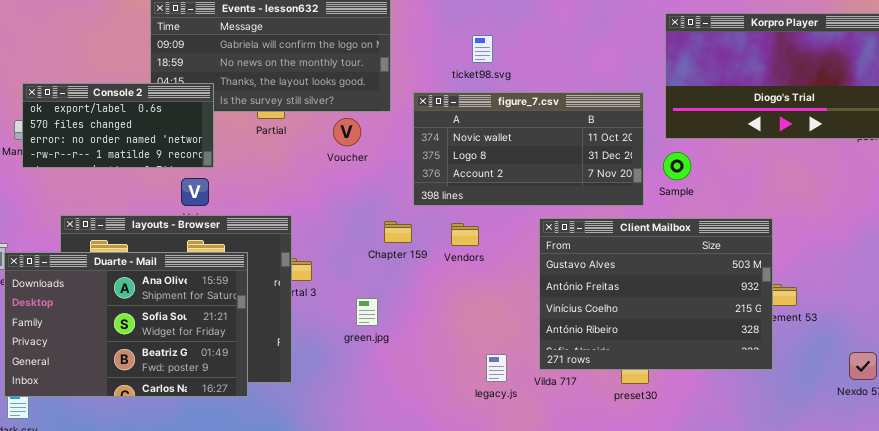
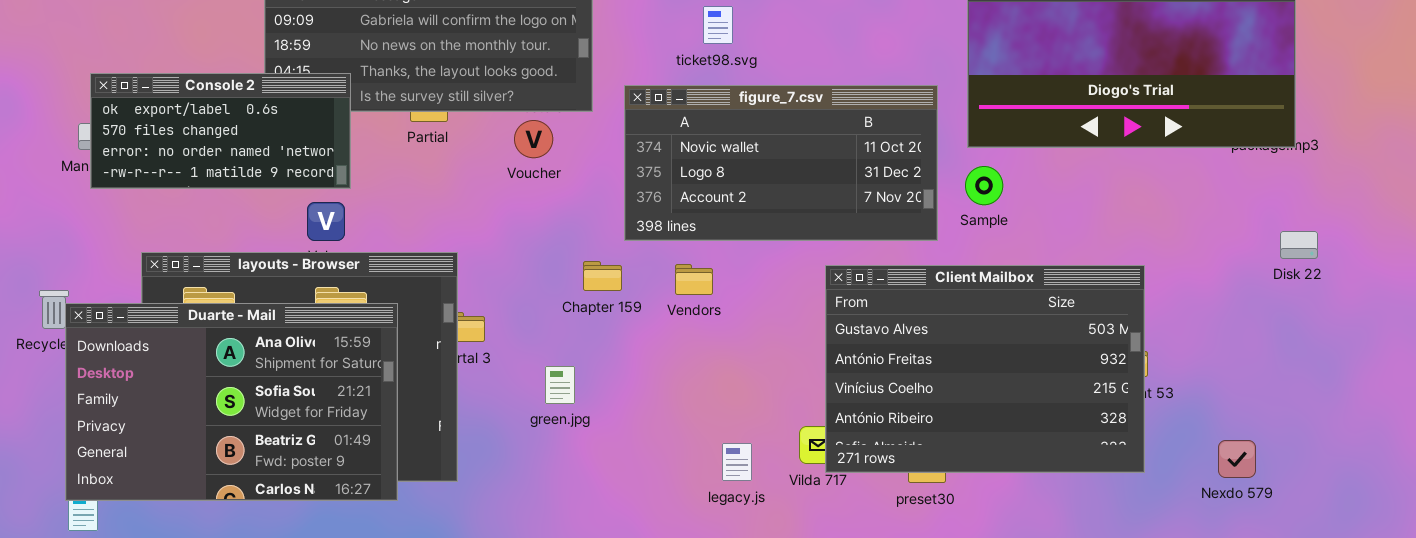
Client Mailbox: [539,218,773,370] -> [825,265,1145,473], moved

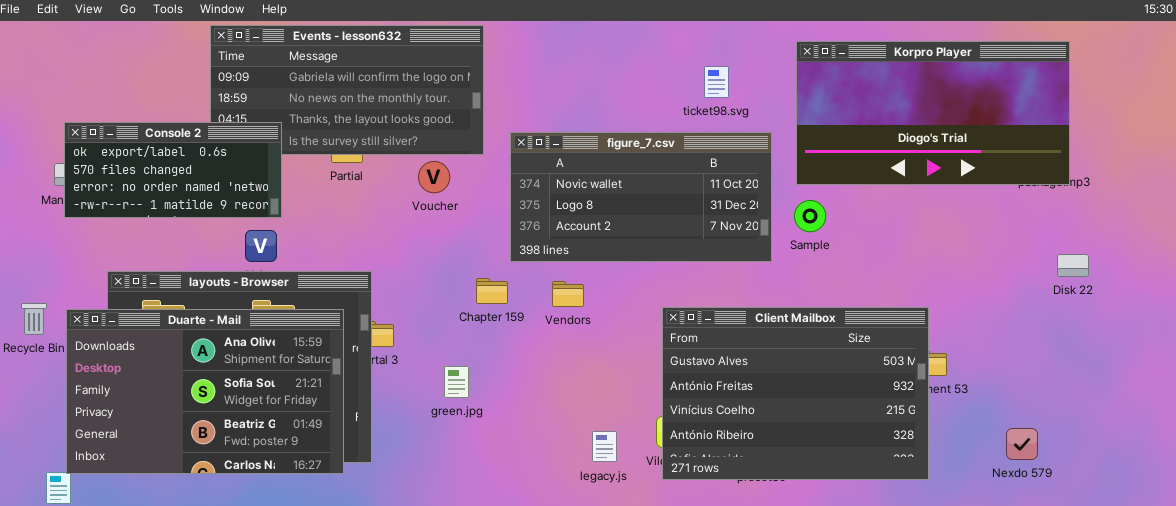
ticket98.svg: [703,6,733,44] -> [704,66,729,98], moved
Client Mailbox: [825,265,1145,473] -> [662,307,929,480], moved
Duarte - Mail: [65,303,398,501] -> [66,309,344,474], moved

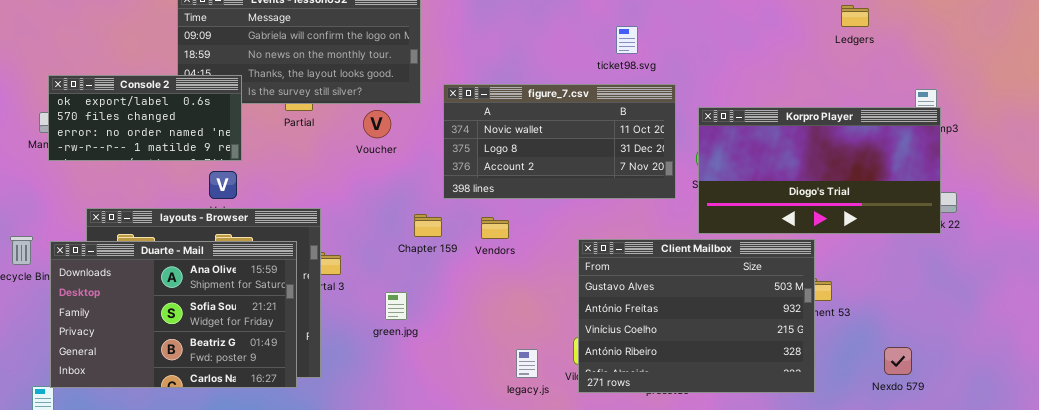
Korpro Player: [796,41,1070,185] -> [698,107,941,234], moved

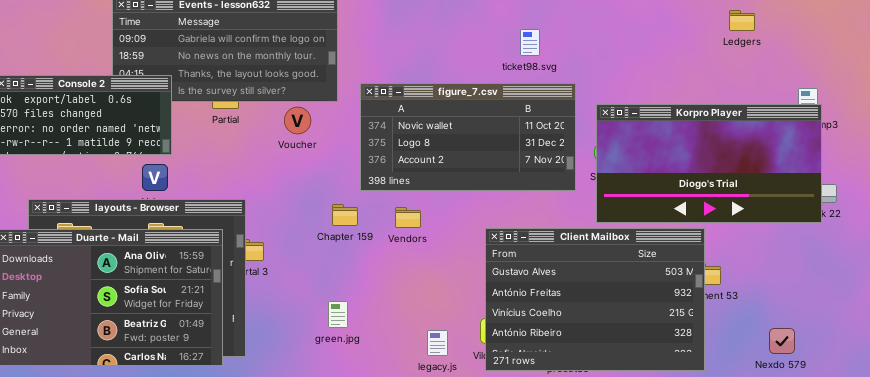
green.jpg: [385,292,407,320] -> [328,301,348,328], moved

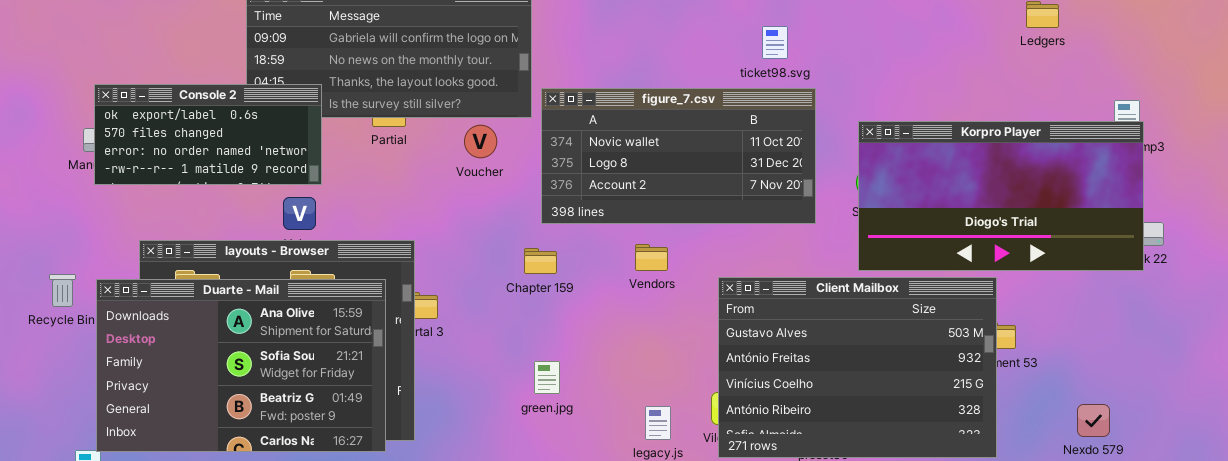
figure_7.csv: [360,83,576,191] -> [541,88,816,224], moved
Vendors: [395,207,421,228] -> [635,244,668,271], moved
green.jpg: [328,301,348,328] -> [534,361,560,394], moved

